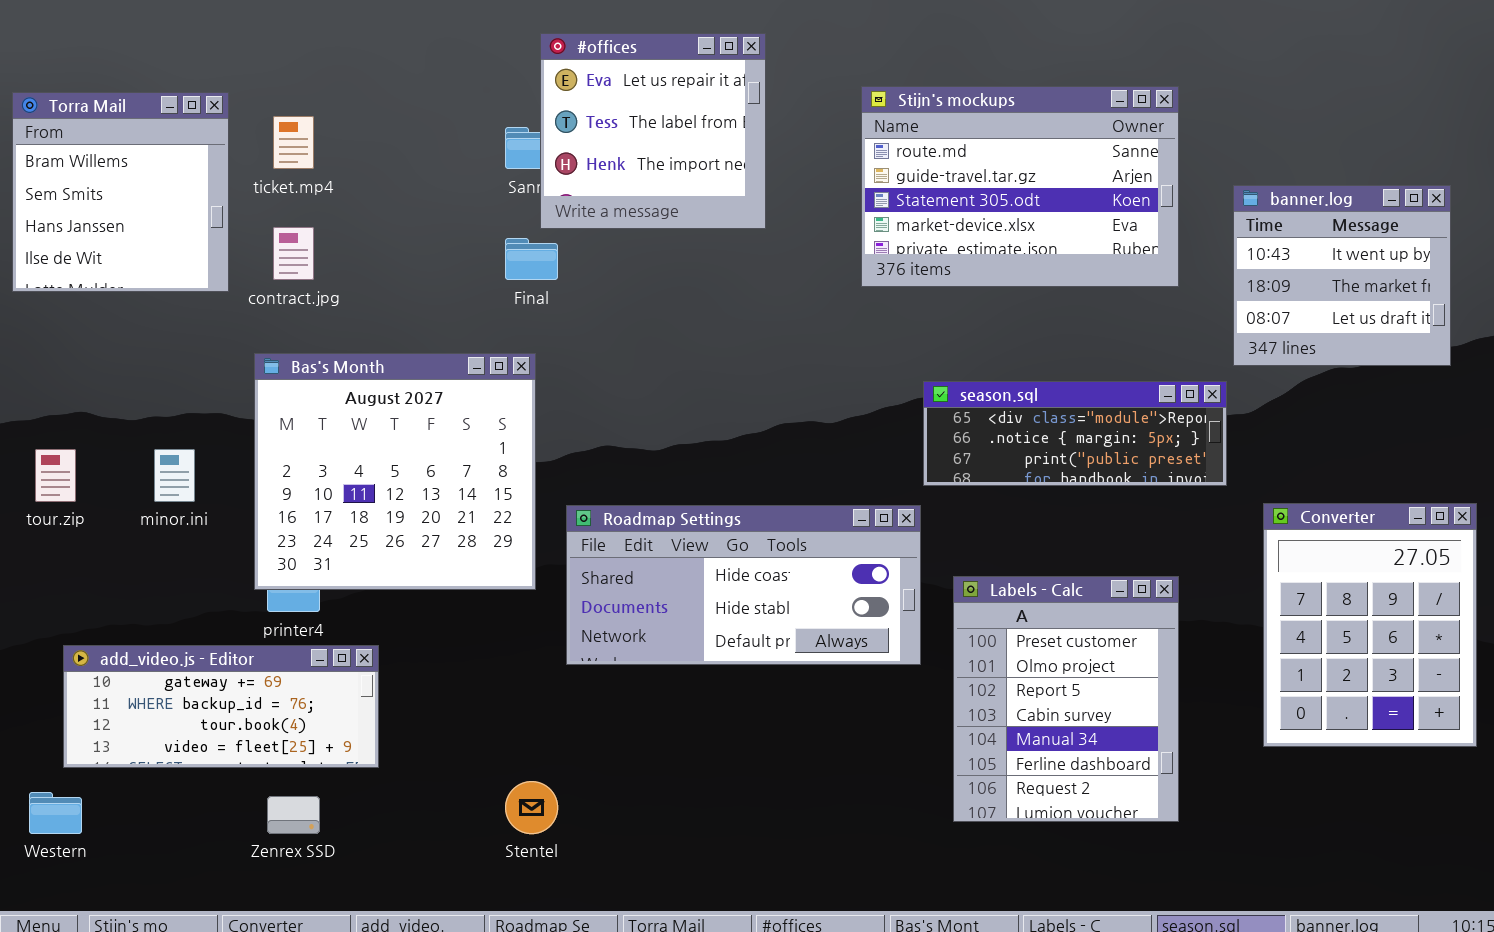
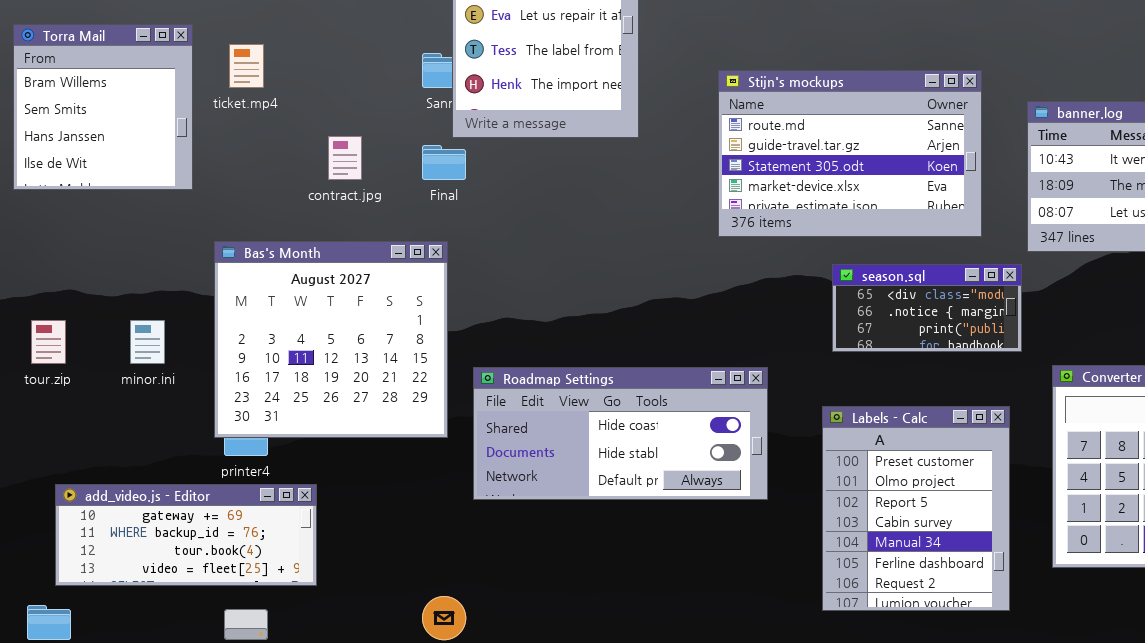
Stijn's mockups: [861,86,1179,287] -> [718,70,982,237], moved
contract.jpg: [273,227,314,280] -> [328,136,362,180], moved
season.sql: [923,381,1227,486] -> [832,264,1022,352], resized
Labels - Calc: [953,576,1179,822] -> [822,406,1010,611], moved

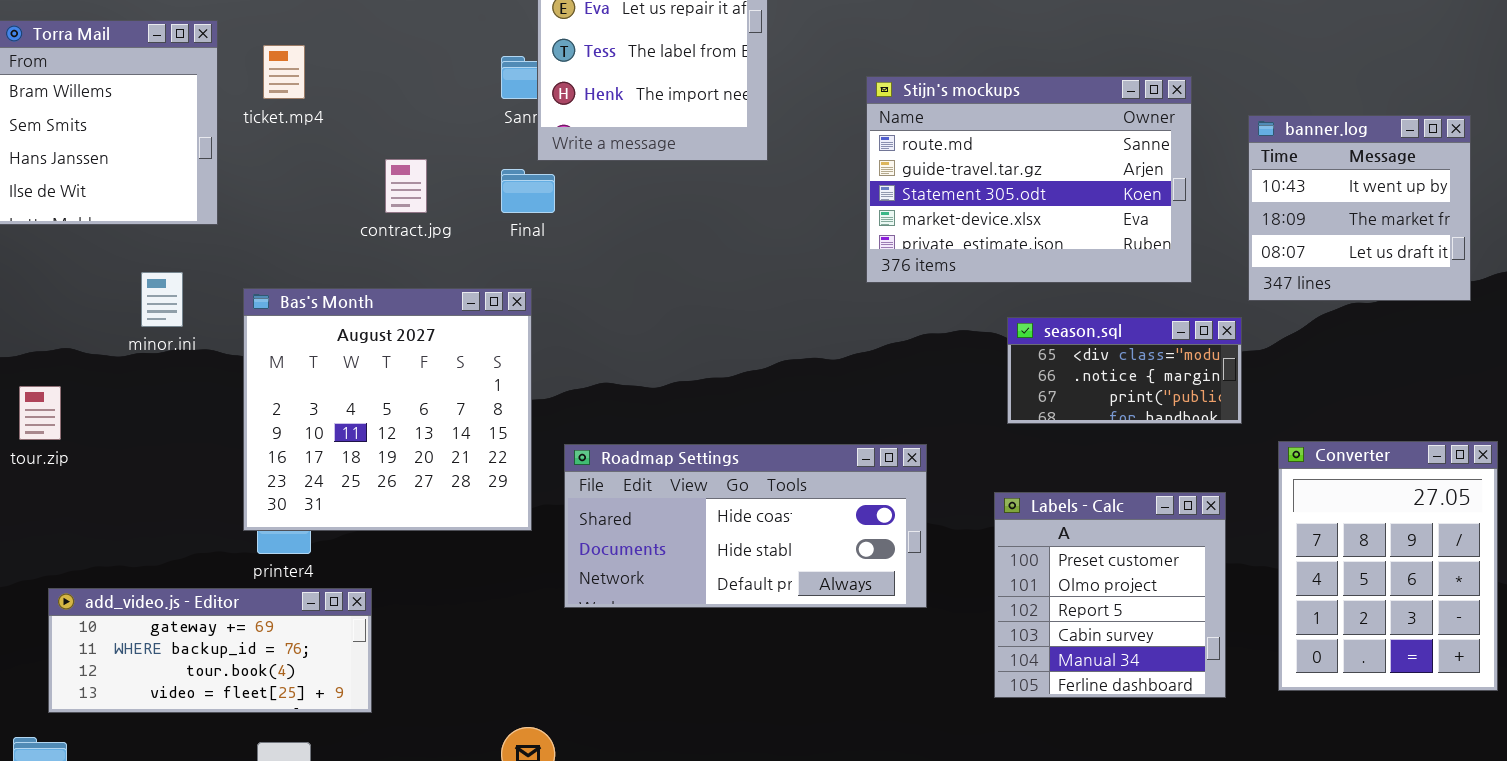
minor.ini: [130,320,165,364] -> [141,272,183,327], moved
Labels - Calc: [822,406,1010,611] -> [994,492,1226,698], resized

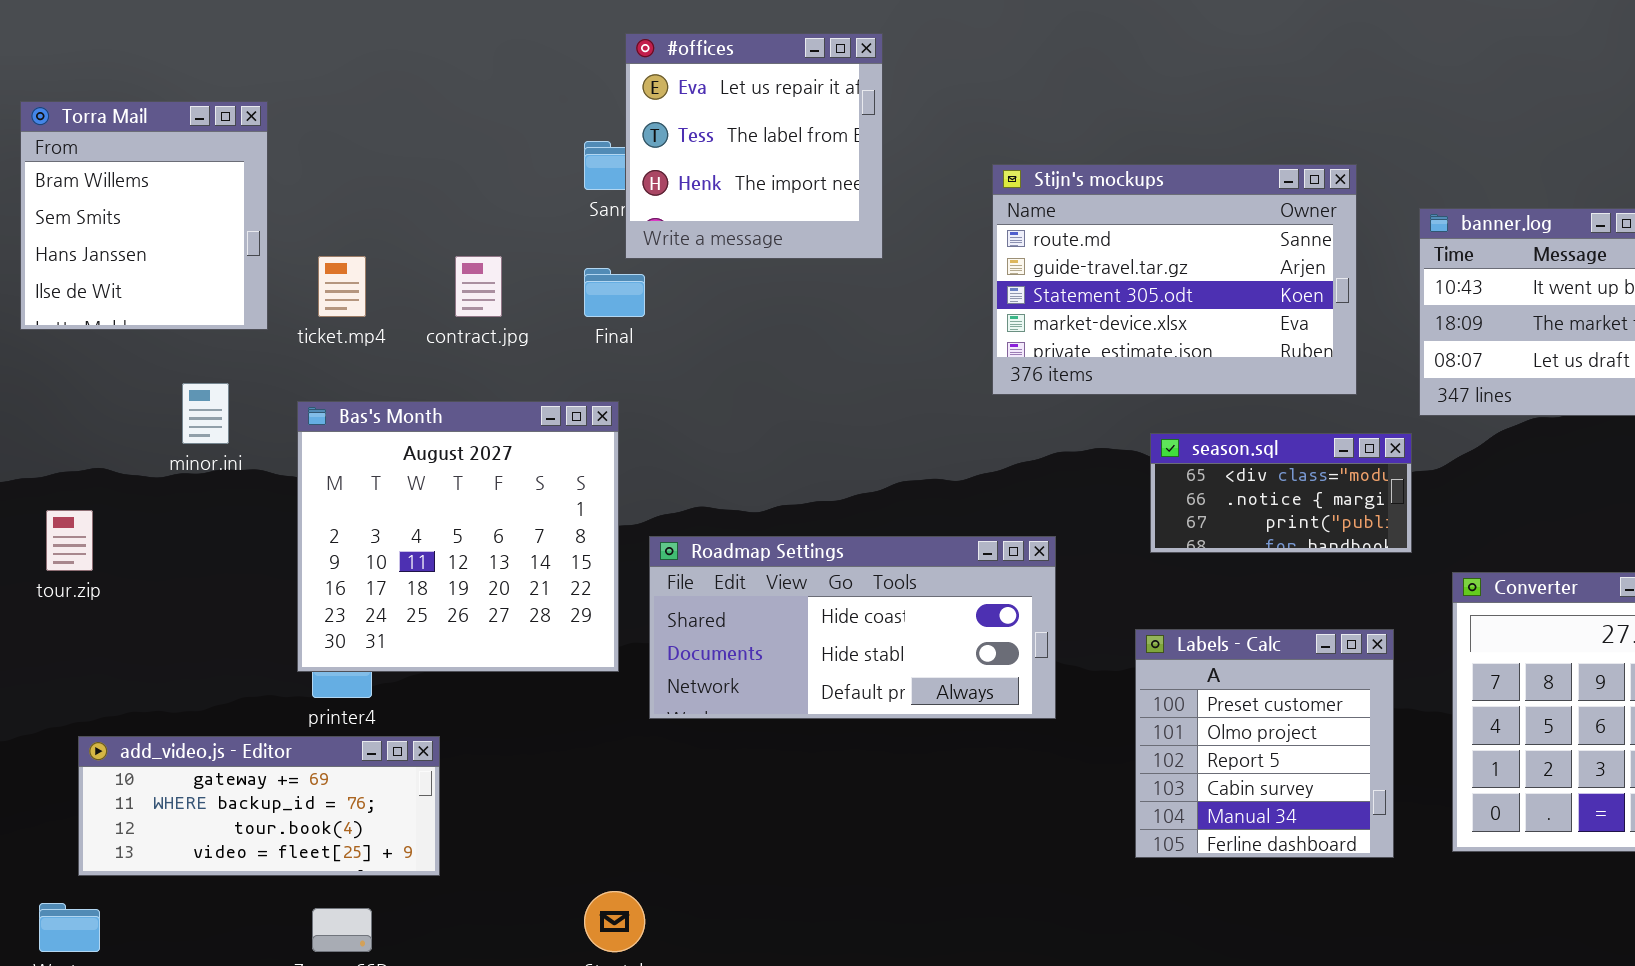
ticket.mp4: [263,45,305,99] -> [318,256,366,317], moved
Roadmap Settings: [564,444,927,608] -> [649,536,1056,719], moved

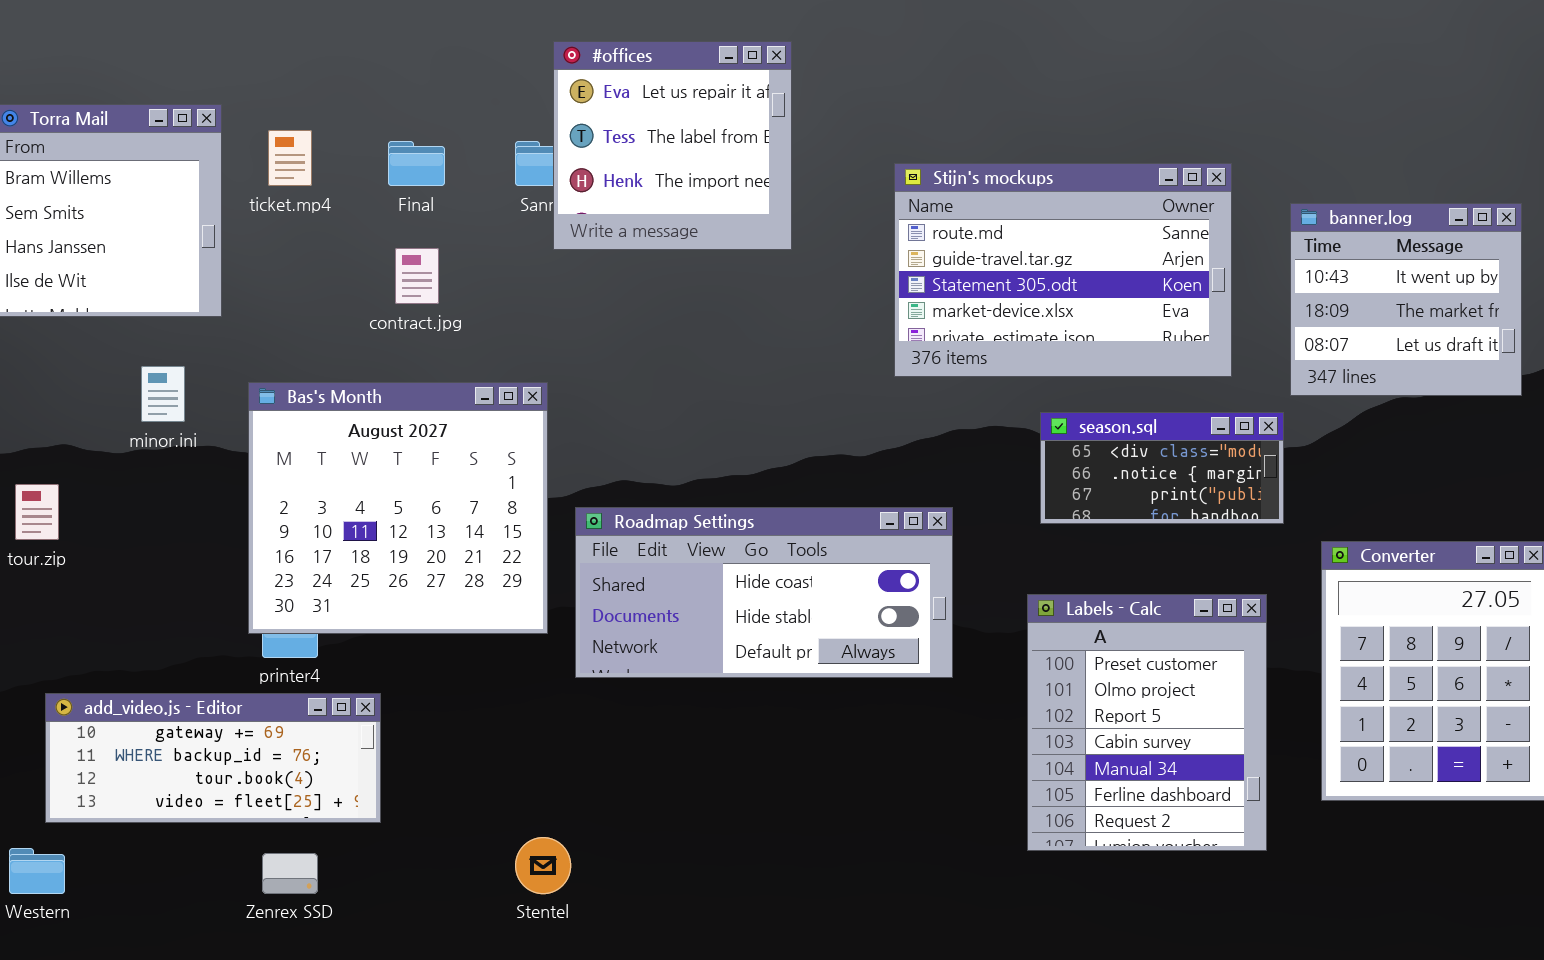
ticket.mp4: [318,256,366,317] -> [268,130,312,186], moved
Final: [584,268,645,317] -> [388,141,445,186], moved
Labels - Calc: [1135,629,1394,858] -> [1027,594,1267,851], resized

